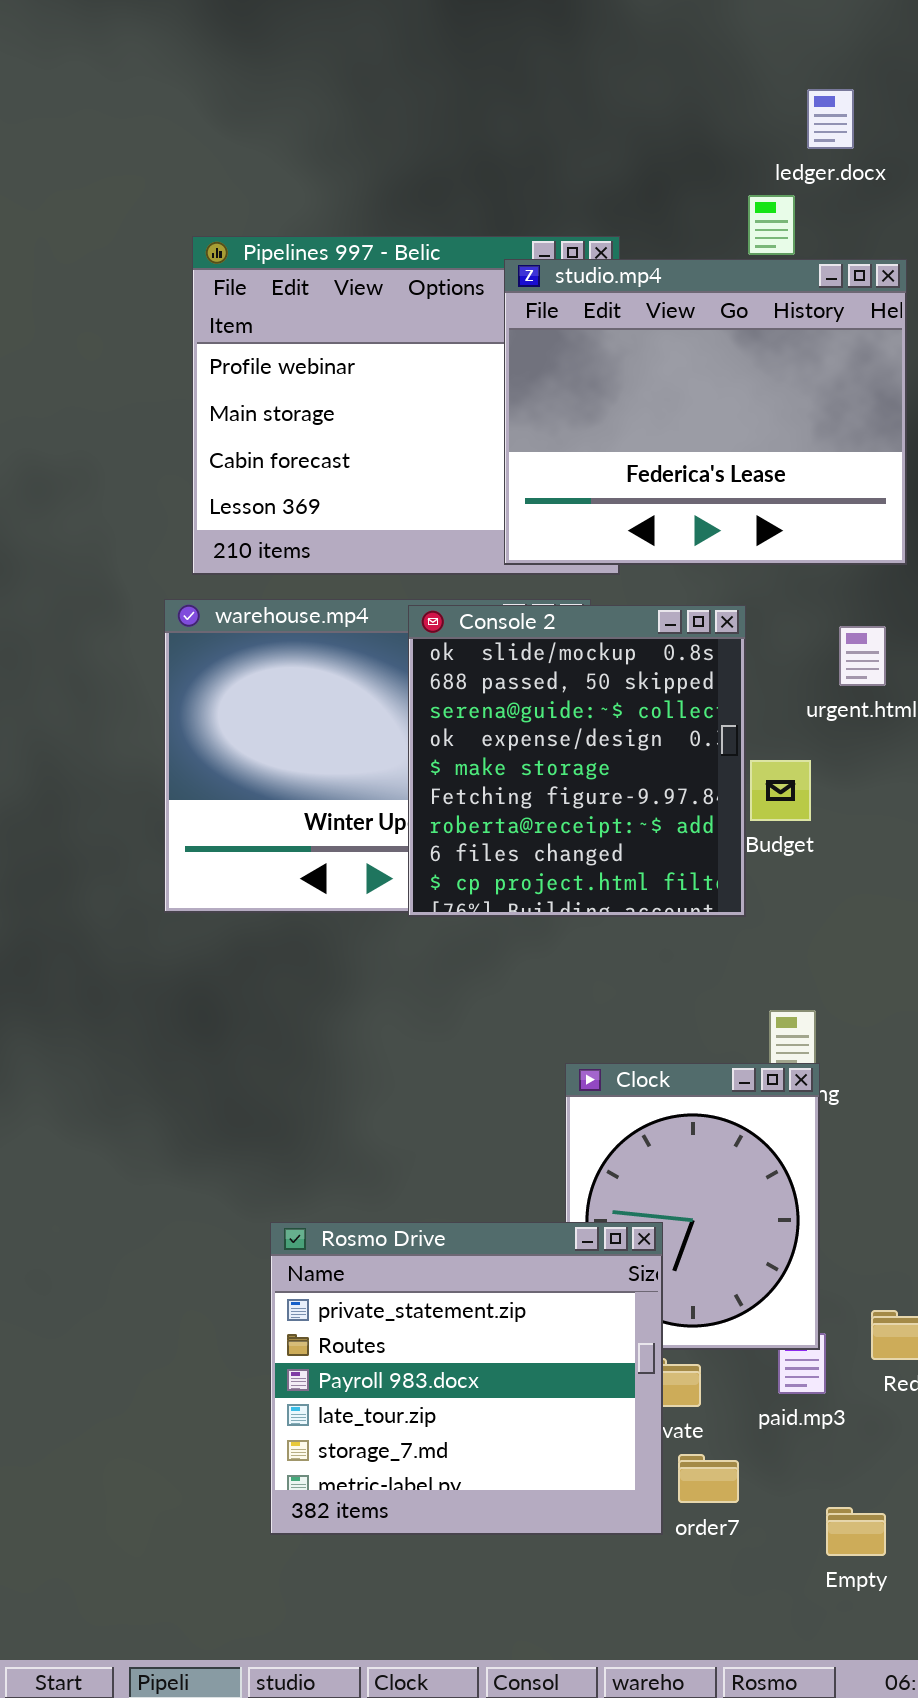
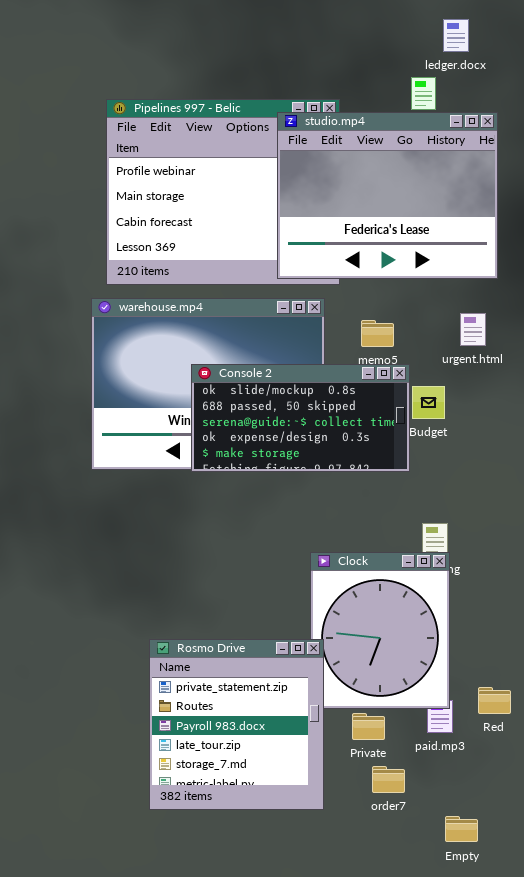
Console 2: [408,605,746,917] -> [191,364,410,472], resized
Rosmo Drive: [270,1222,663,1535] -> [149,639,324,810], resized
Empty: [826,1507,886,1556] -> [445,816,478,842], moved

